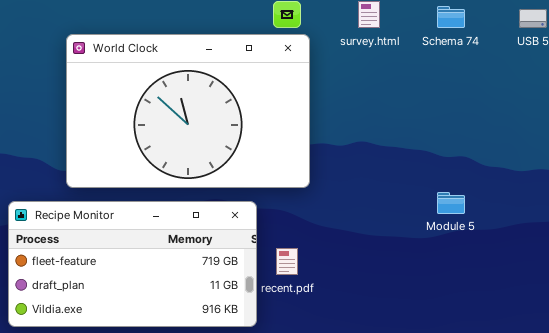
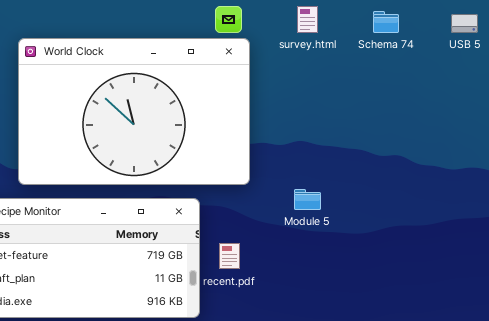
Module 5: [437,192,465,214] -> [294,189,321,210], moved

